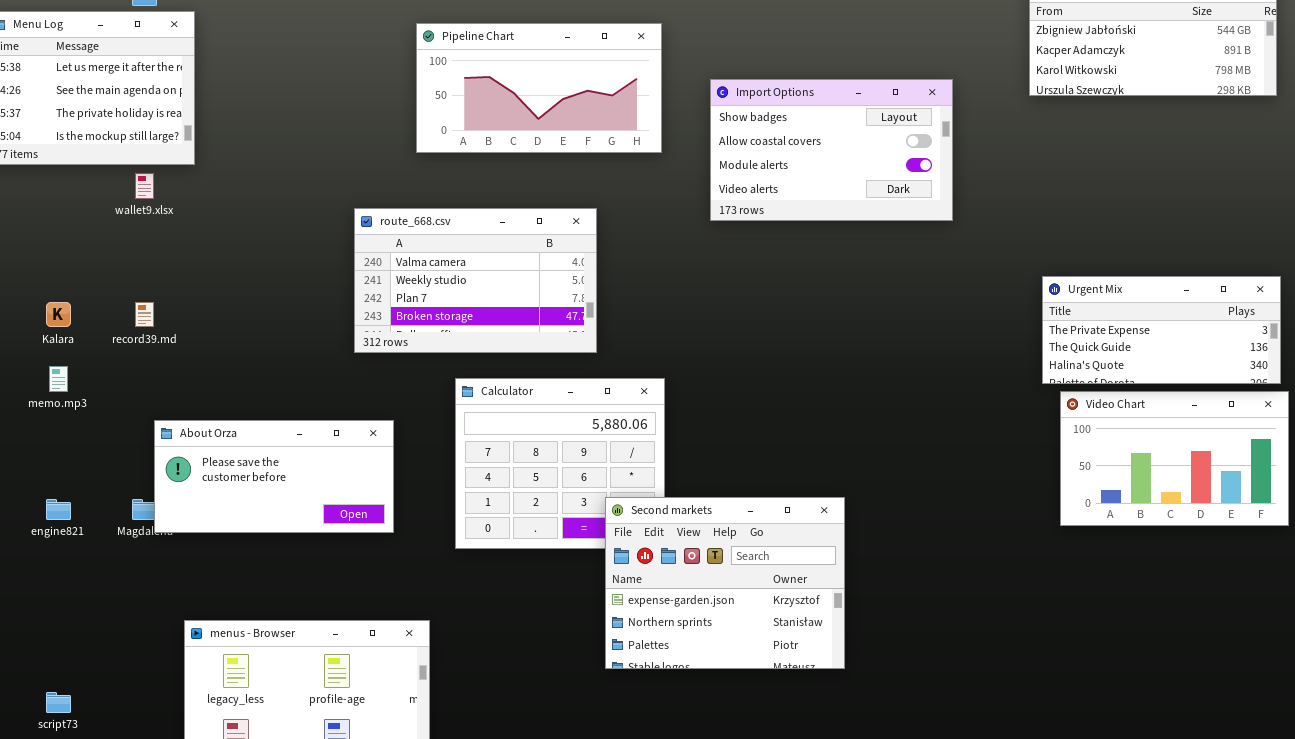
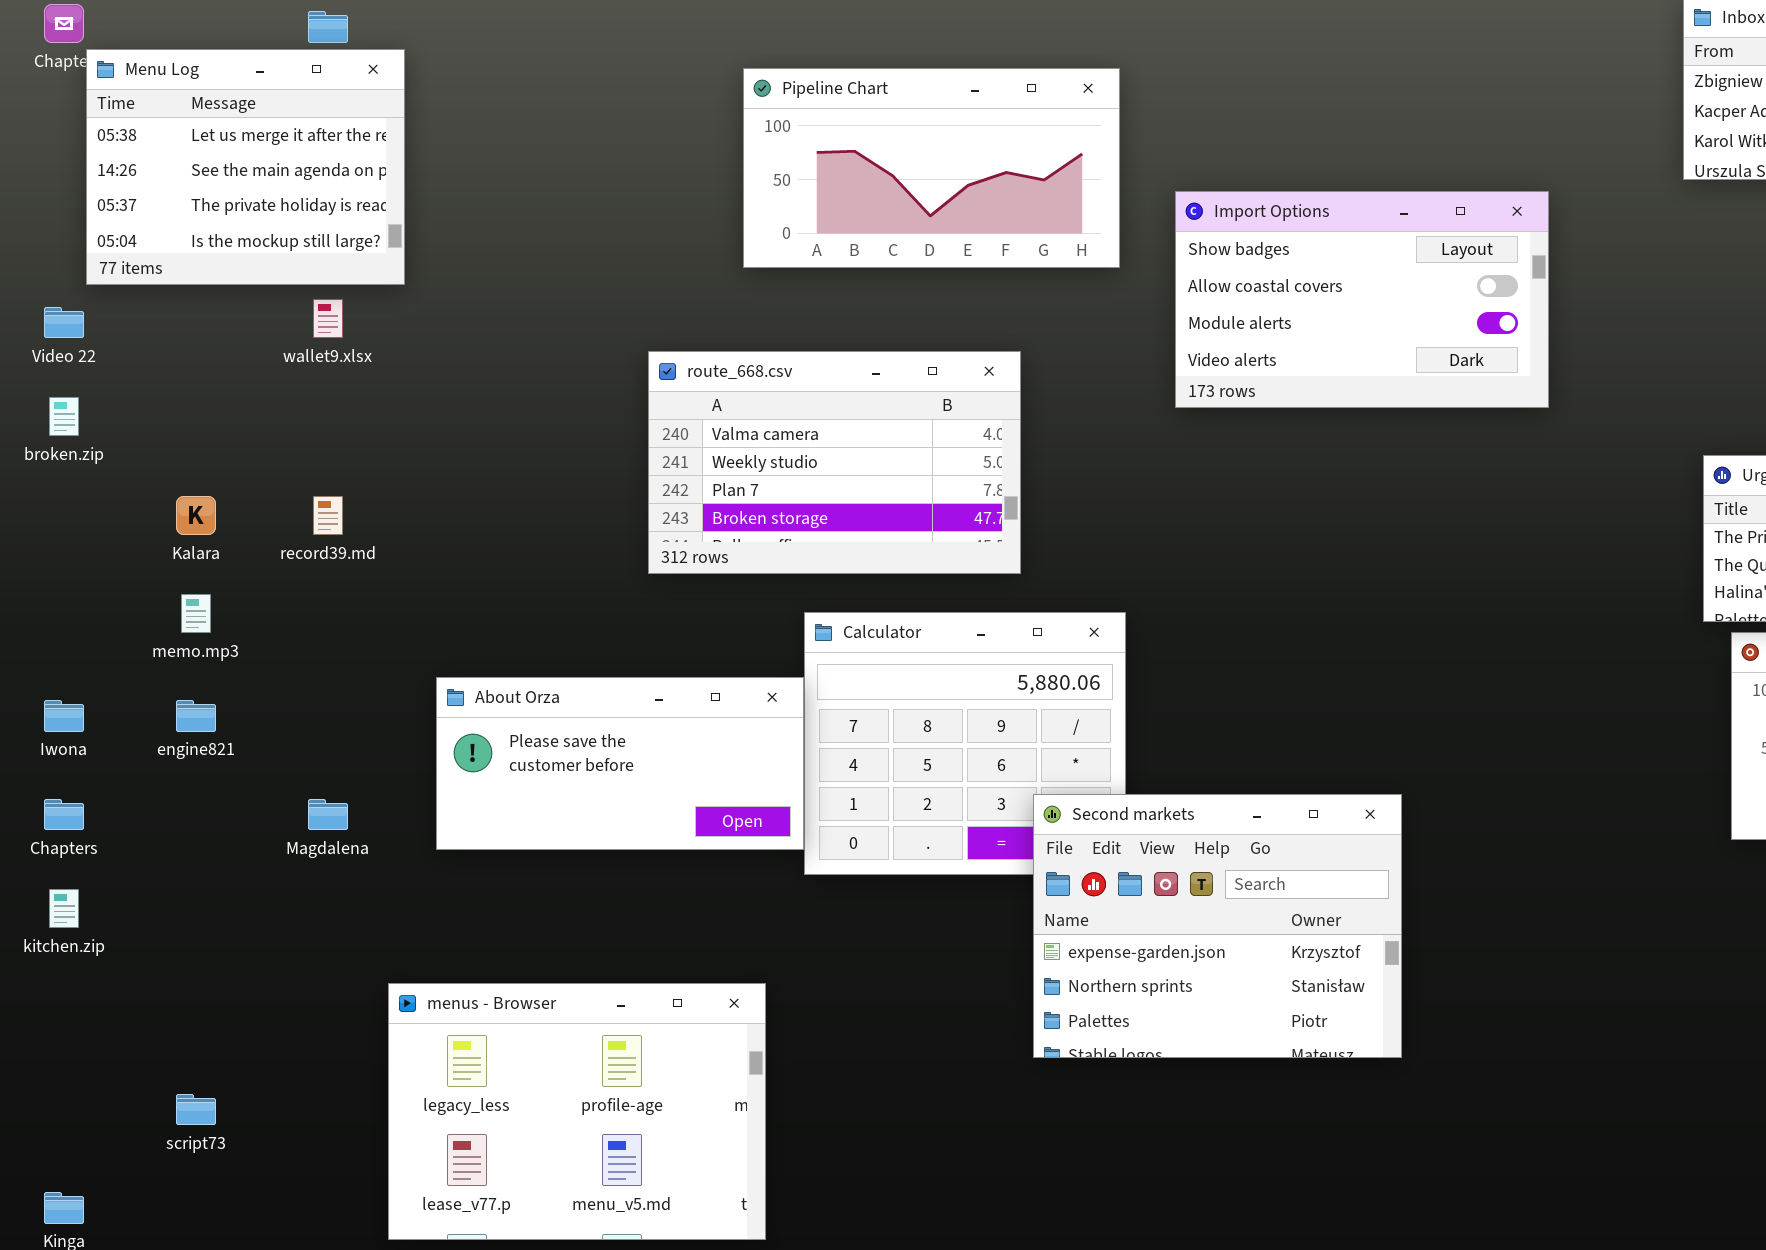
Import Options: [710,79,953,221] -> [1175,191,1549,408], moved
About Orza: [154,420,394,533] -> [436,677,804,850], moved
engine821: [46,499,71,520] -> [176,700,216,732], moved

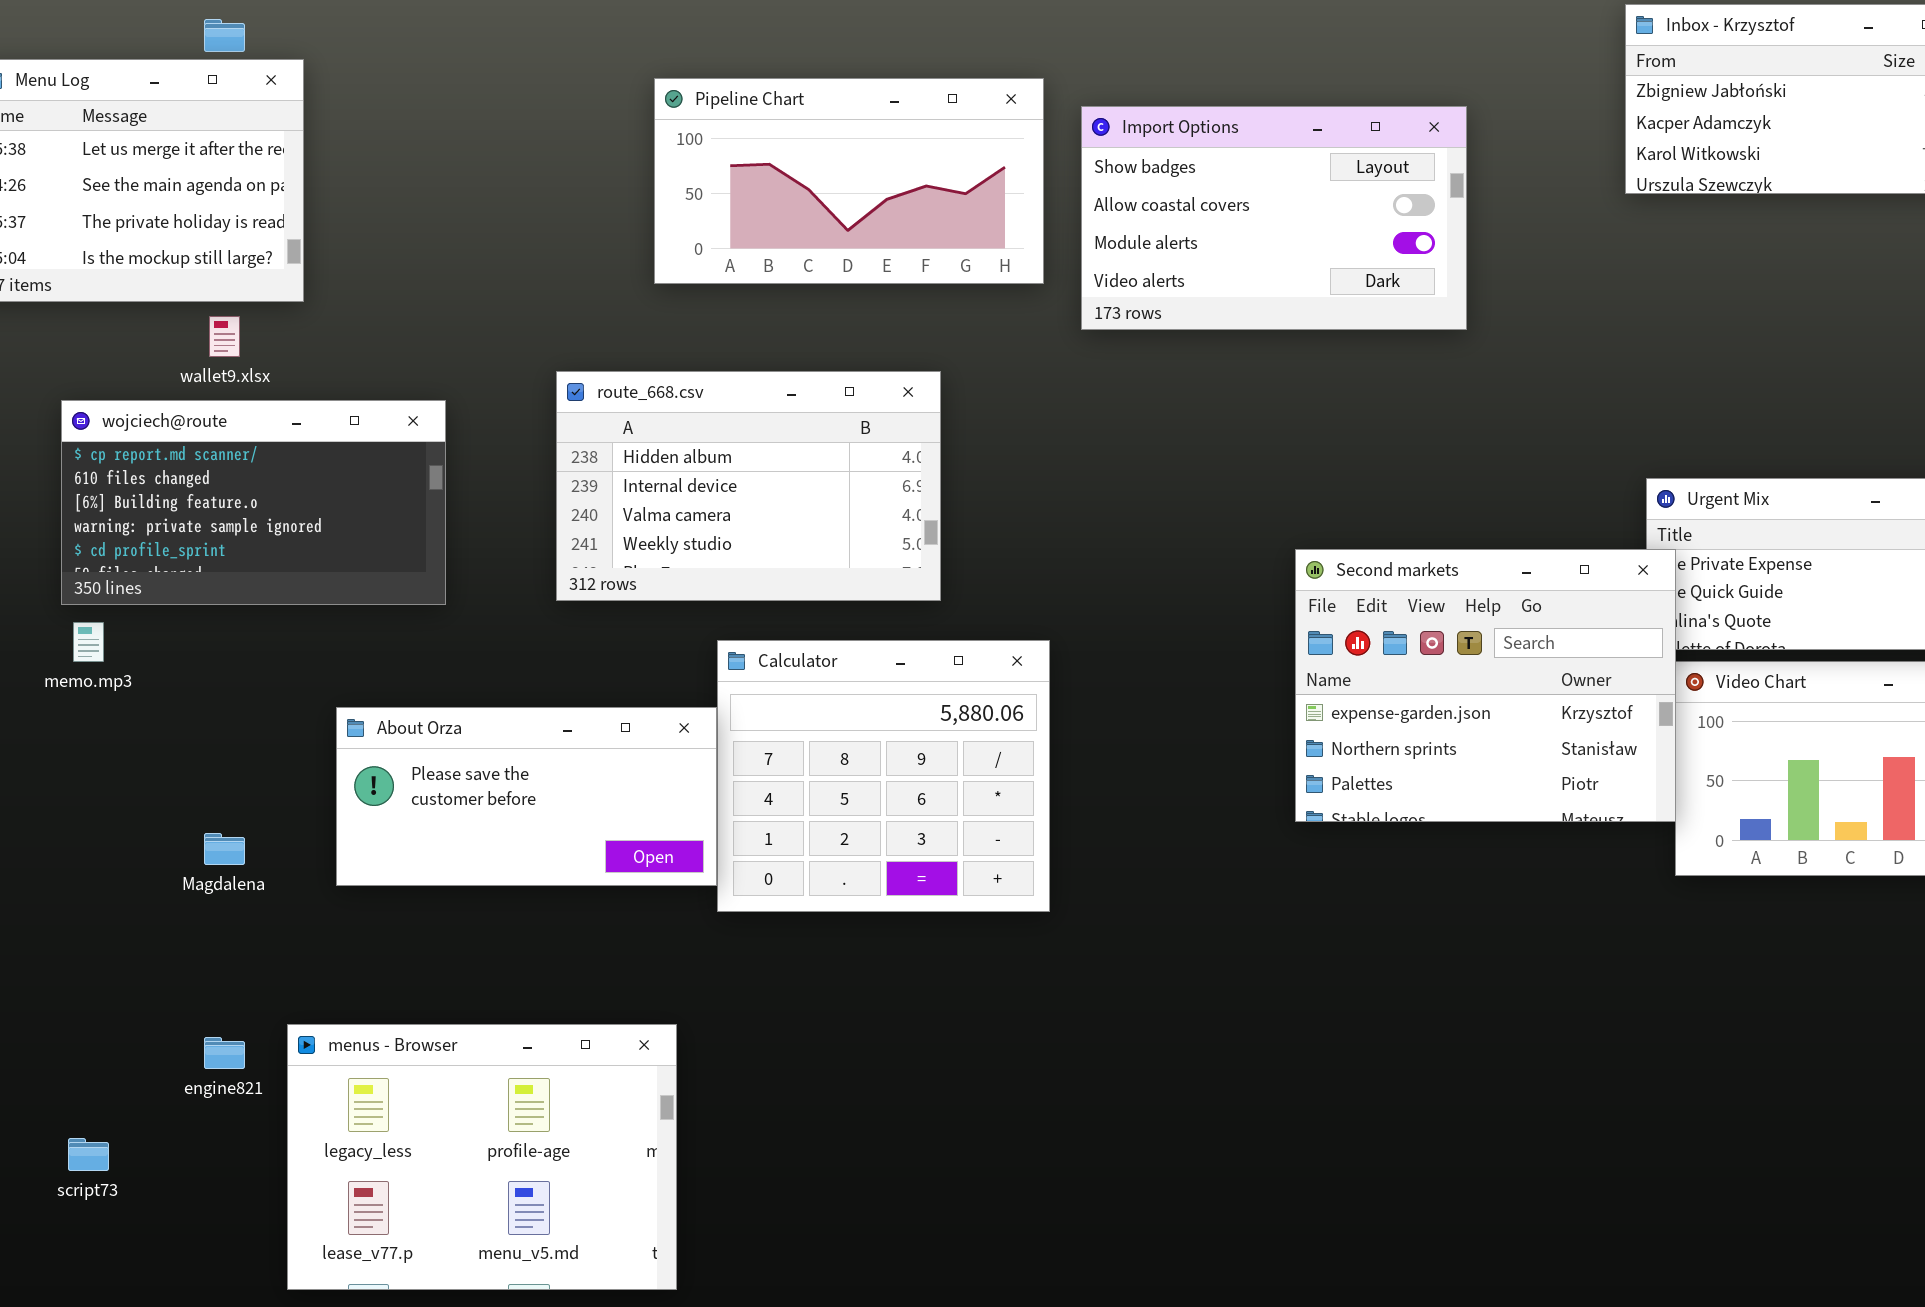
Import Options: [1175,191,1549,408] -> [1081,106,1467,330], moved
route_668.csv: [648,351,1021,574] -> [556,371,941,601], scrolled up 2 rows
wojciech@route: none -> [61,400,446,605], opened
engine821: [176,700,216,732] -> [204,1037,245,1069], moved
Second markets: [1033,794,1402,1058] -> [1295,549,1676,822], moved

